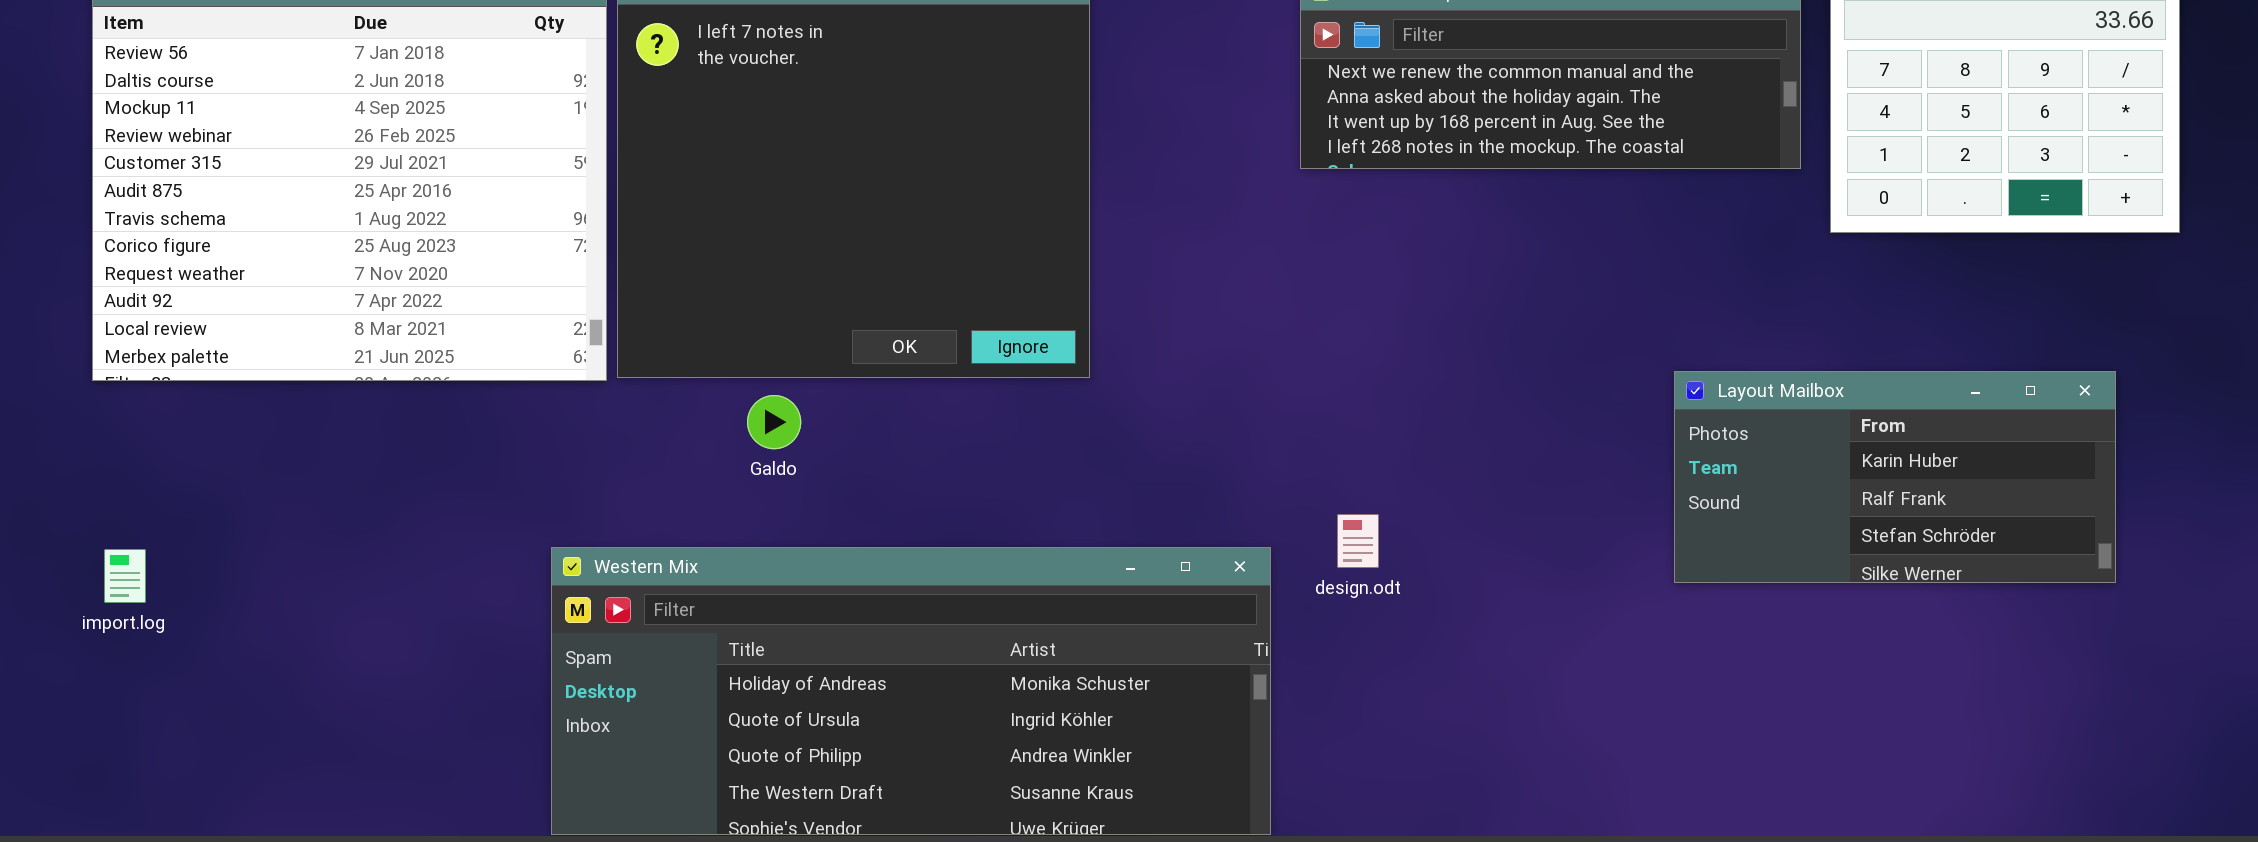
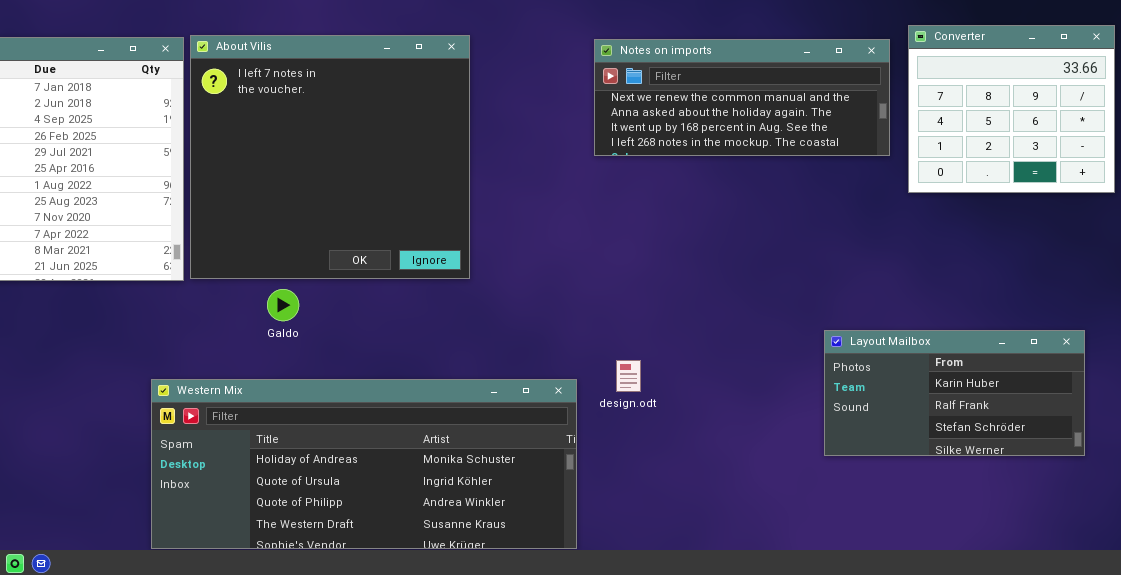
Layout Mailbox: [1674,371,2116,583] -> [824,330,1085,456], moved

